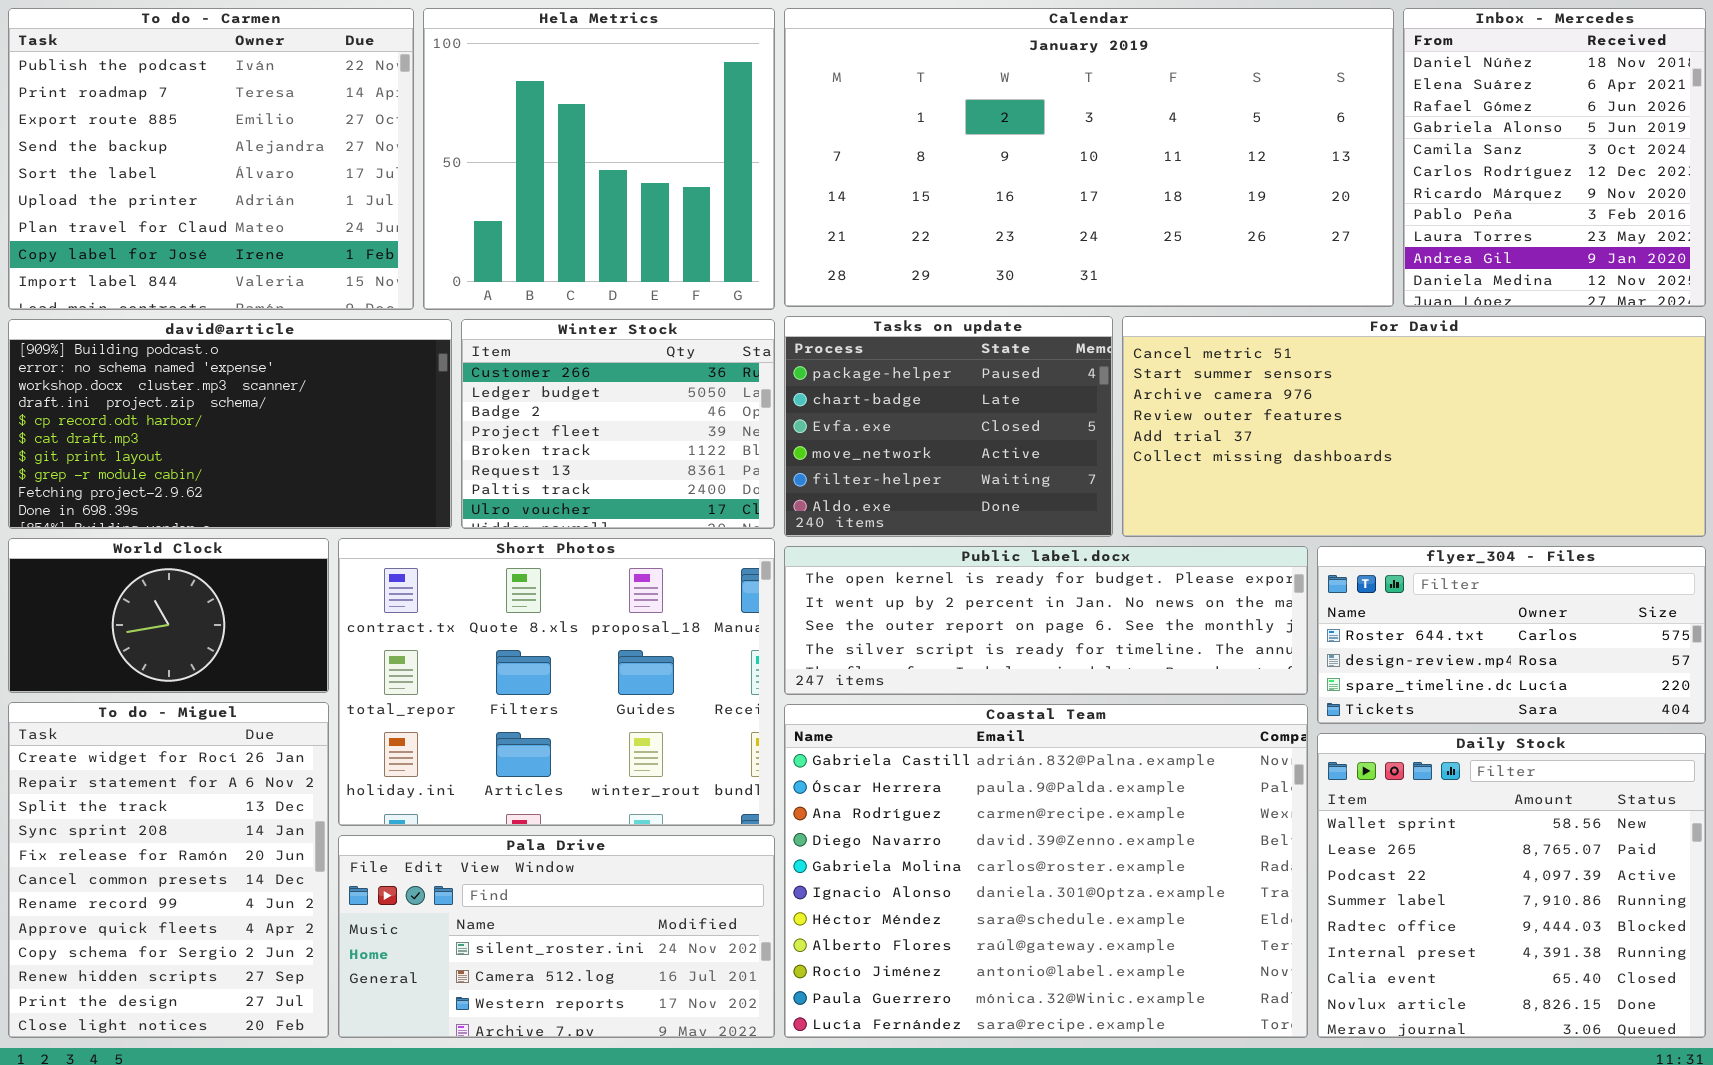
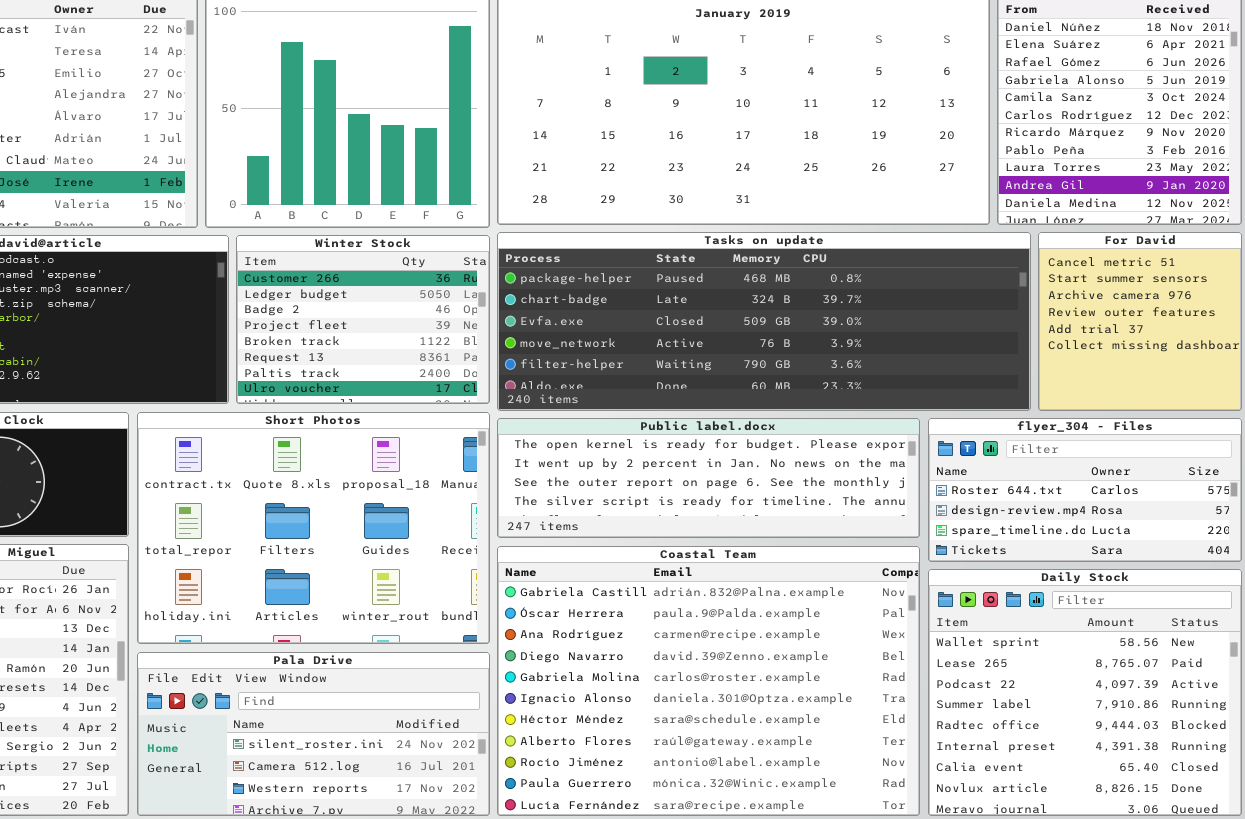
Tasks on update: [784,316,1113,537] -> [497,232,1031,411], resized
For David: [1122,316,1706,537] -> [1038,232,1242,411], resized

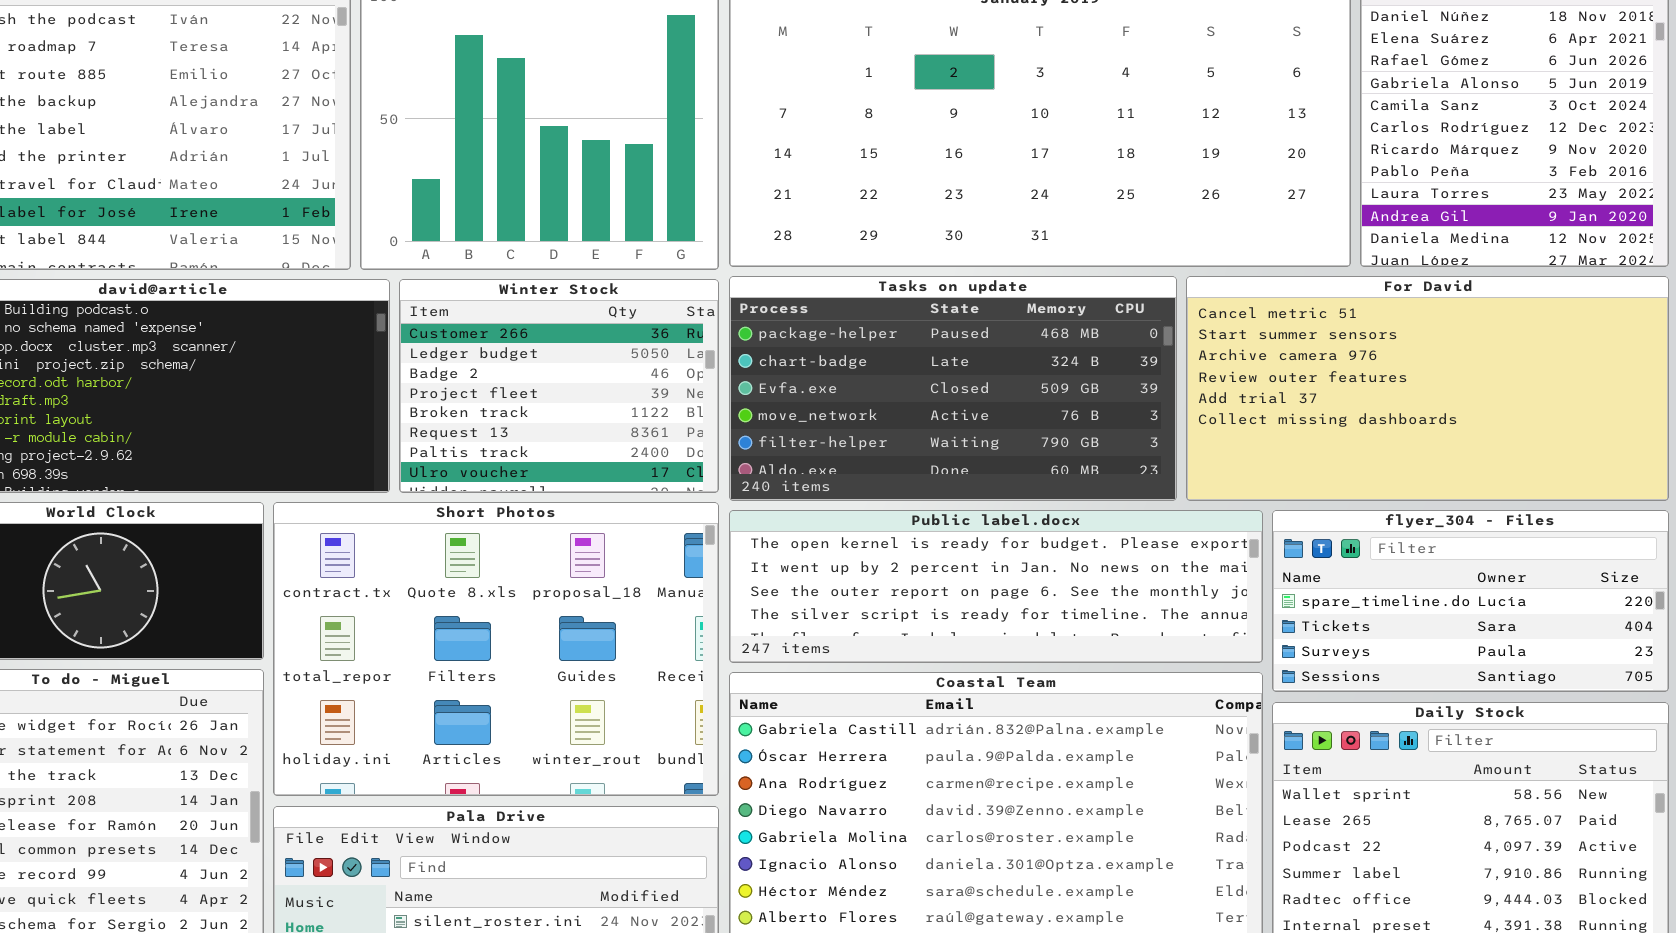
Tasks on update: [497,232,1031,411] -> [729,276,1177,501], resized
For David: [1038,232,1242,411] -> [1186,276,1669,501], resized
flyer_304 - Files: [928,418,1242,562] -> [1272,510,1669,692], scrolled down 2 rows

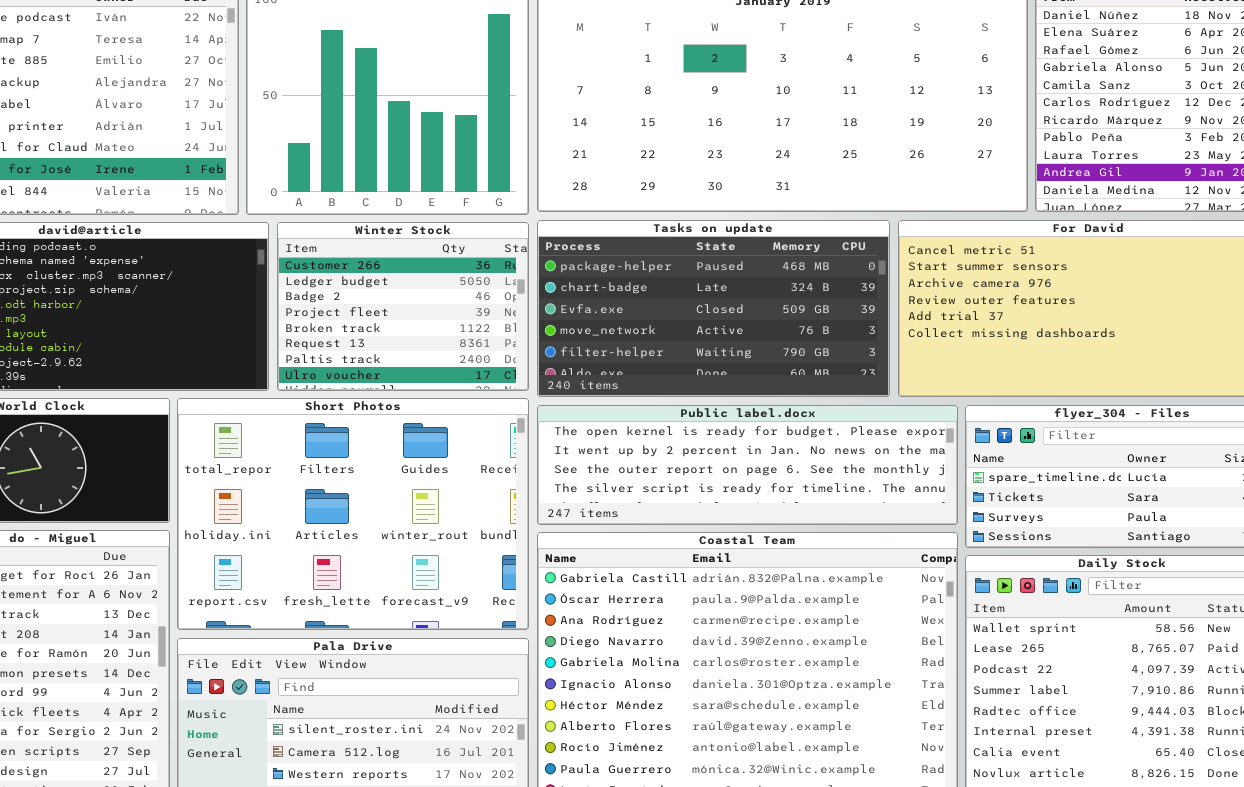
Short Photos: [273,502,719,796] -> [177,398,529,630], scrolled down 1 row

